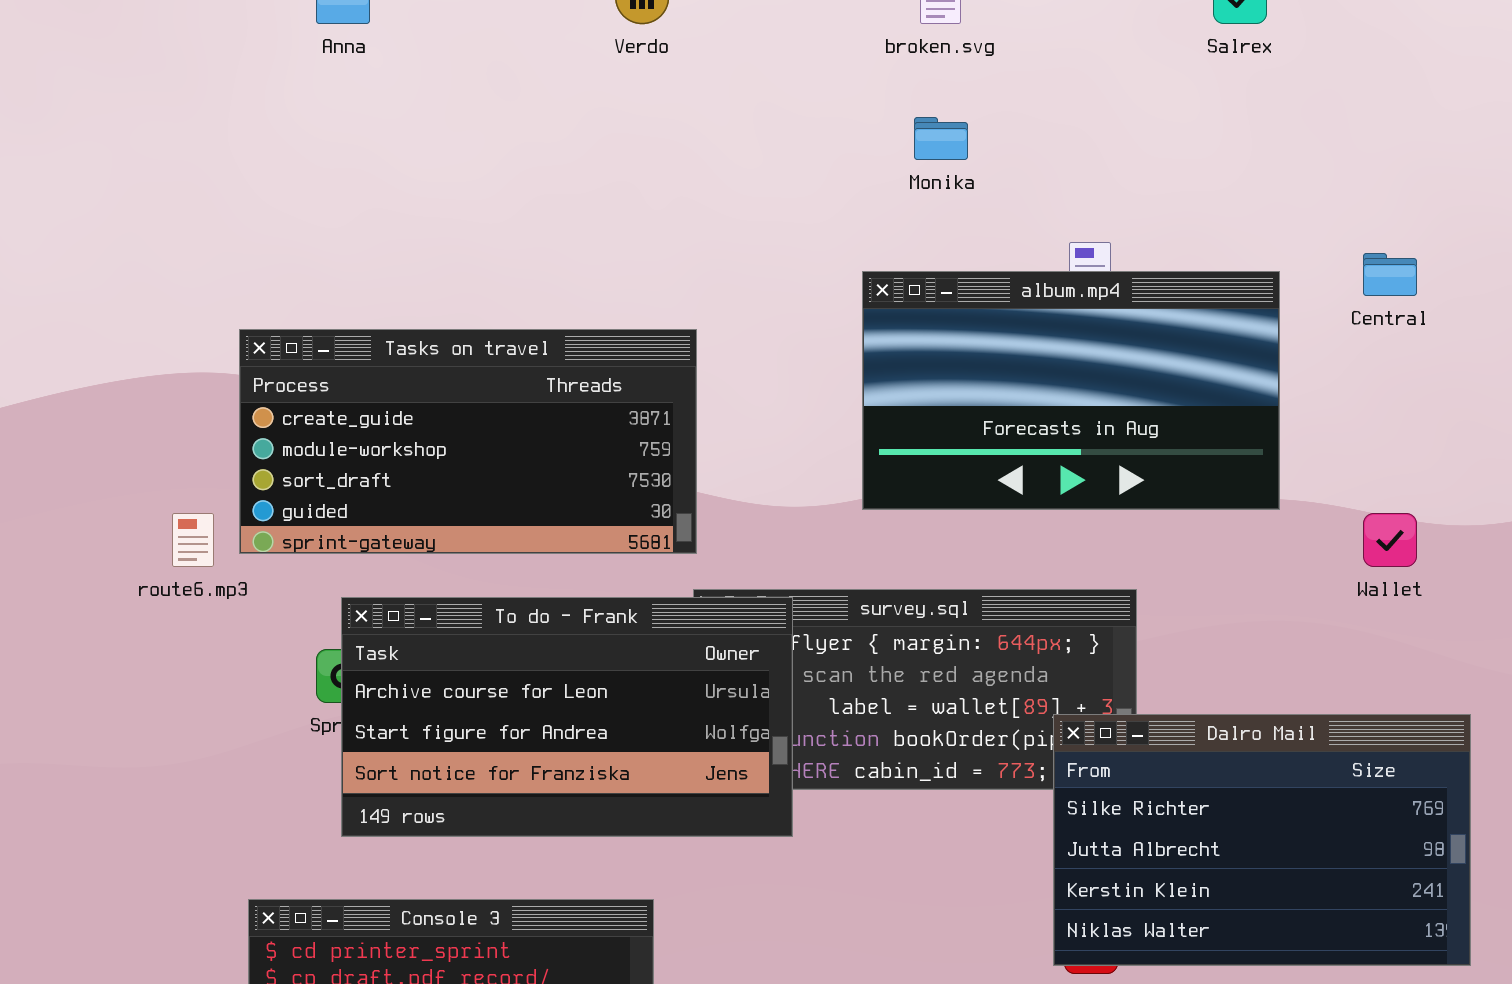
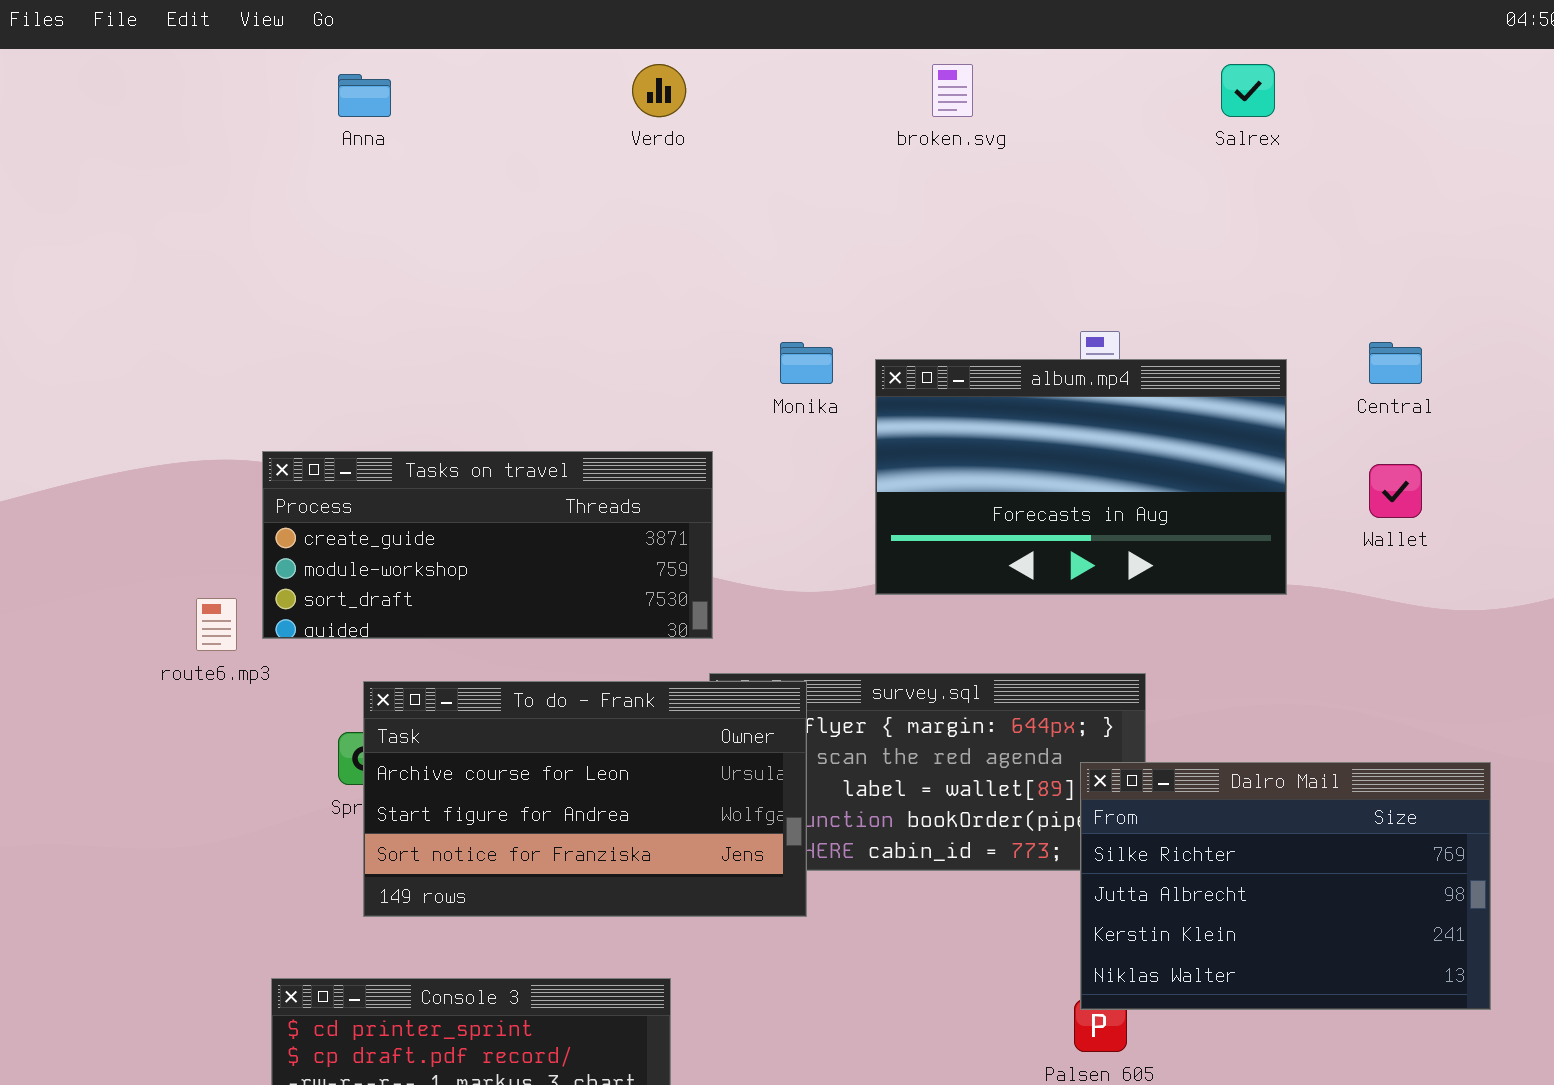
Monika: [914,117,968,160] -> [780,342,833,384], moved
Tasks on travel: [239,329,697,554] -> [262,451,713,639], resized
Wallet: [1363,513,1417,567] -> [1369,464,1422,518], moved
Dalro Mail: [1053,714,1471,966] -> [1080,762,1491,1010], moved

